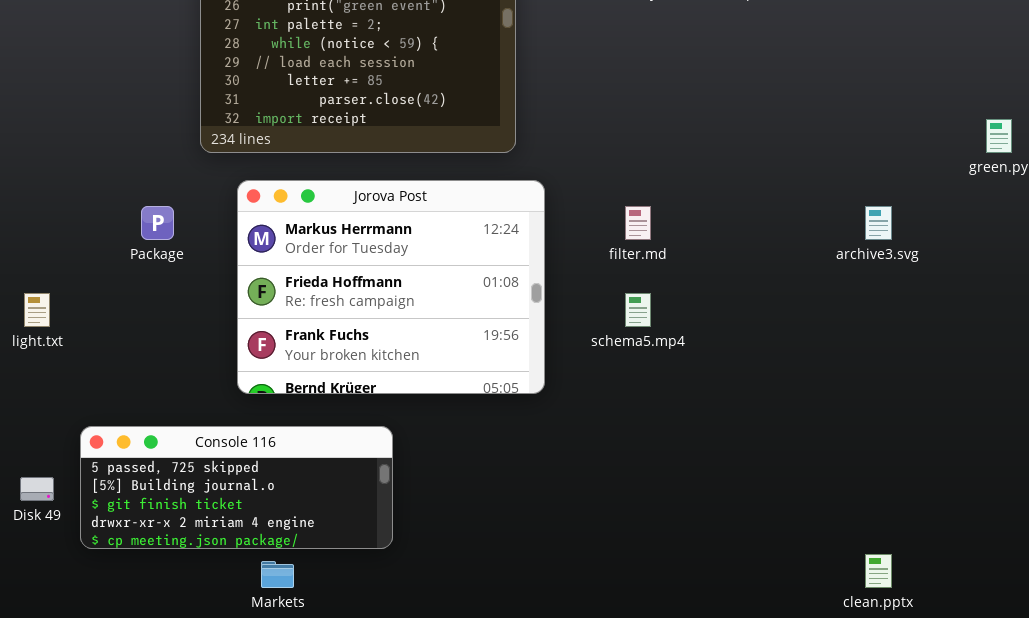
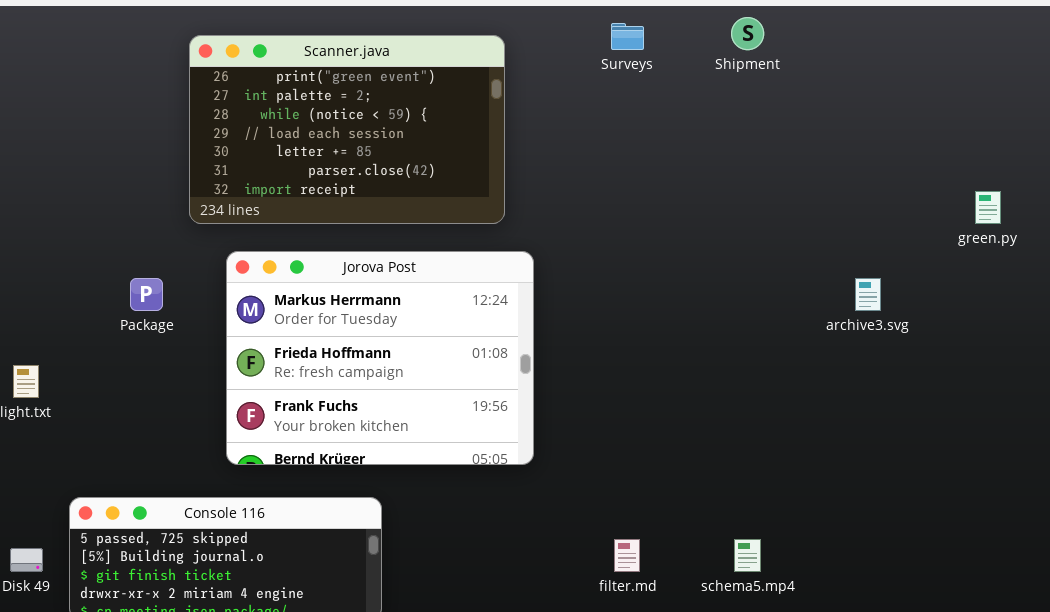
filter.md: [625,206,651,240] -> [614,539,640,572], moved
schema5.mp4: [625,293,651,327] -> [734,539,761,572], moved

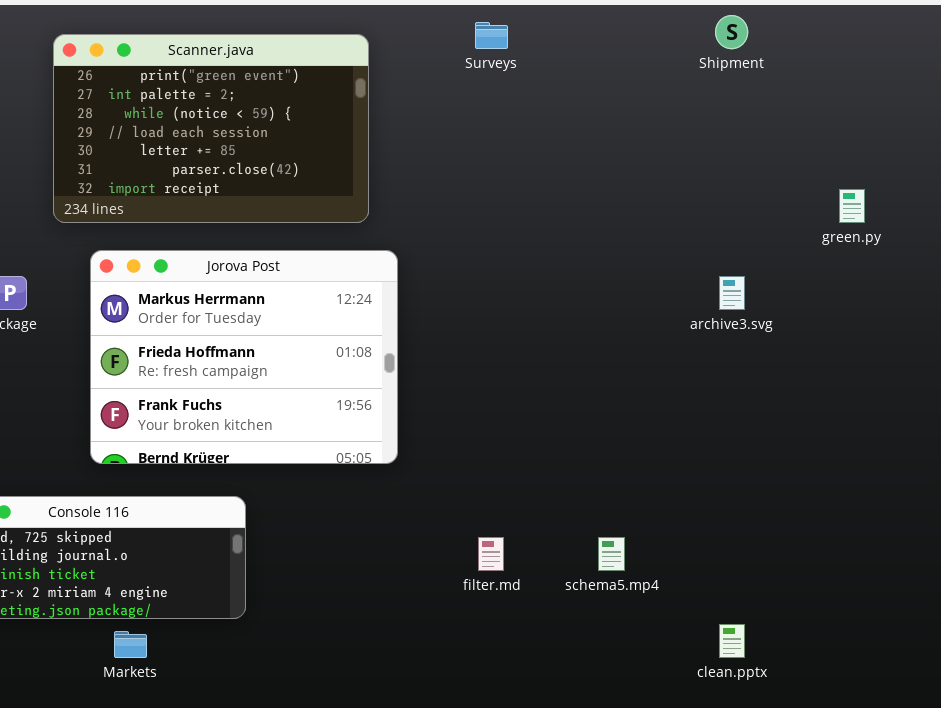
Shipment: [731,17,764,50] -> [715,15,748,49], moved

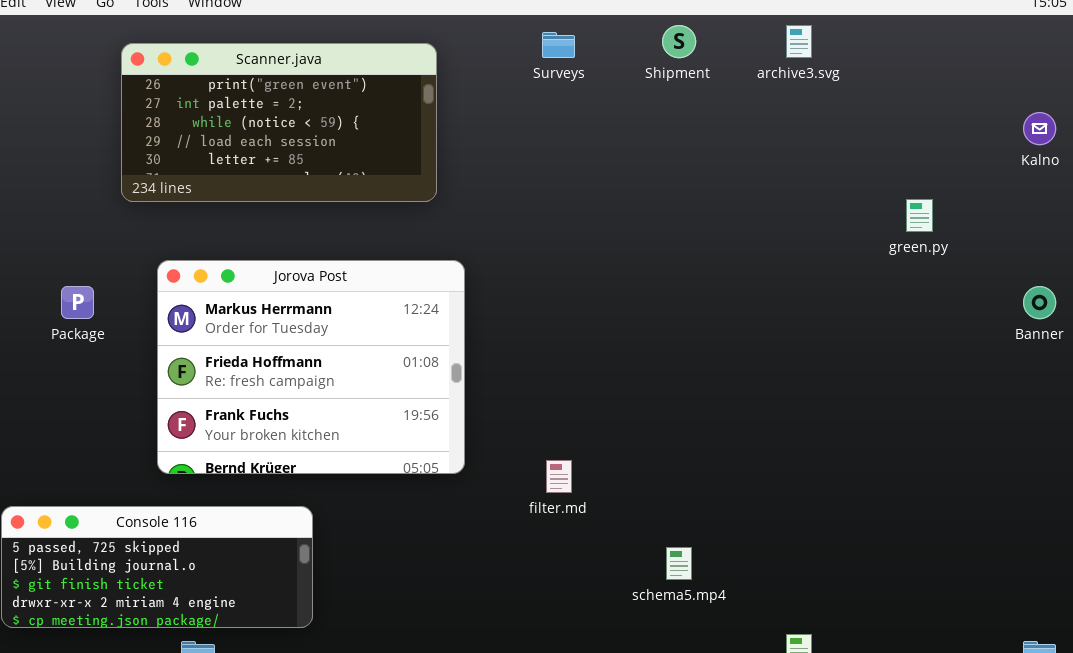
Shipment: [715,15,748,49] -> [662,25,696,58], moved
Scanner.java: [53,34,369,223] -> [121,43,437,202], resized
archive3.svg: [719,276,745,310] -> [786,25,812,58], moved
filter.md: [478,537,504,571] -> [546,460,572,493], moved

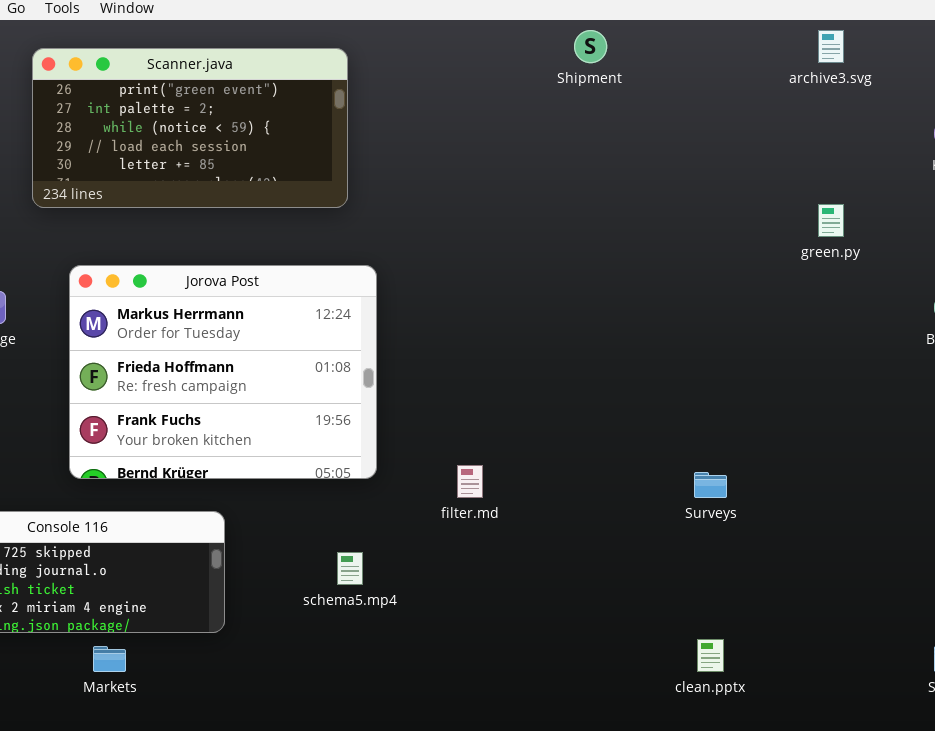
archive3.svg: [786,25,812,58] -> [818,30,844,63], moved
Surveys: [542,32,575,58] -> [694,472,727,498], moved
schema5.mp4: [666,547,692,580] -> [337,552,363,585], moved

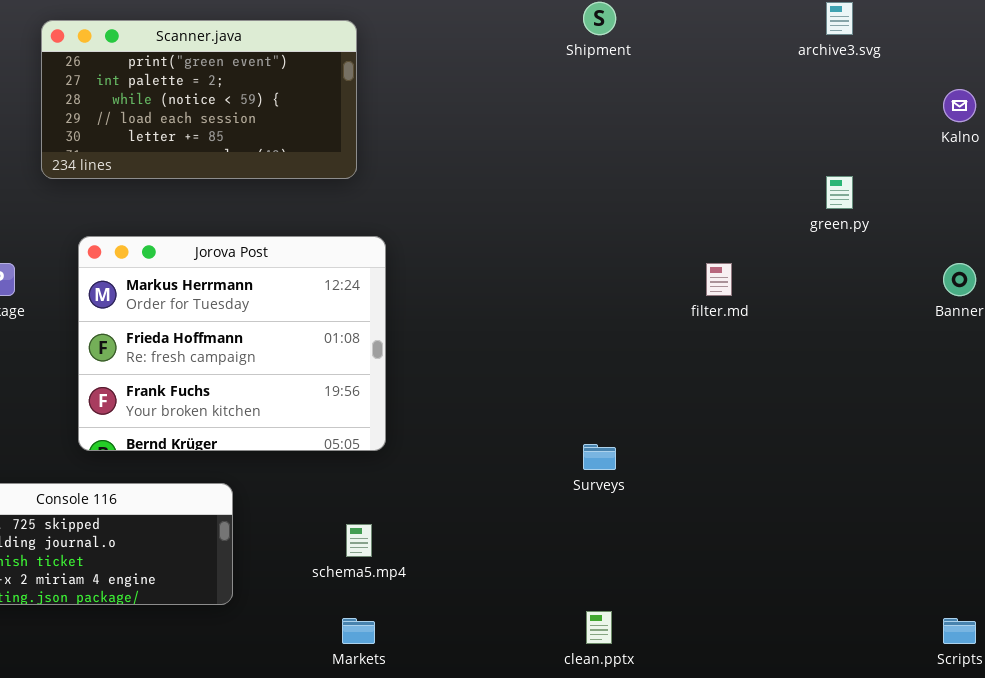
filter.md: [457,465,483,498] -> [706,263,732,296], moved
Surveys: [694,472,727,498] -> [583,444,616,470], moved
clean.pptx: [697,639,724,672] -> [586,611,612,644], moved
Markets: [93,646,126,672] -> [342,618,375,644], moved

